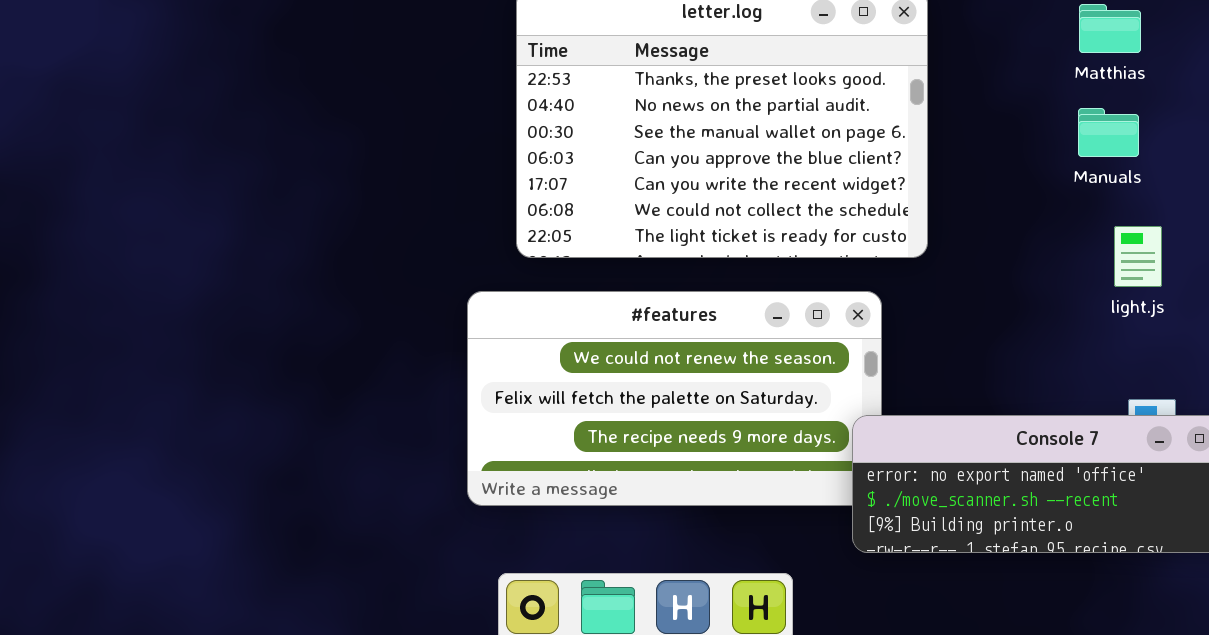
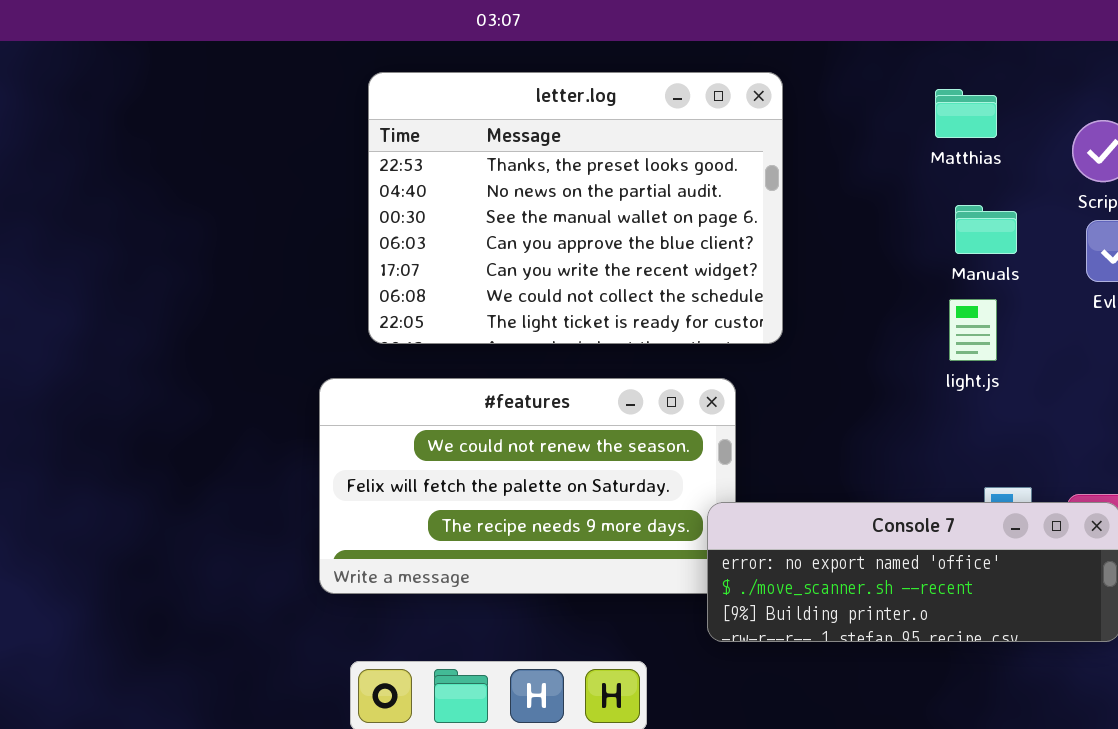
Manuals: [1078,108,1139,157] -> [955,205,1017,254], moved
light.js: [1114,226,1162,287] -> [949,299,997,361], moved

